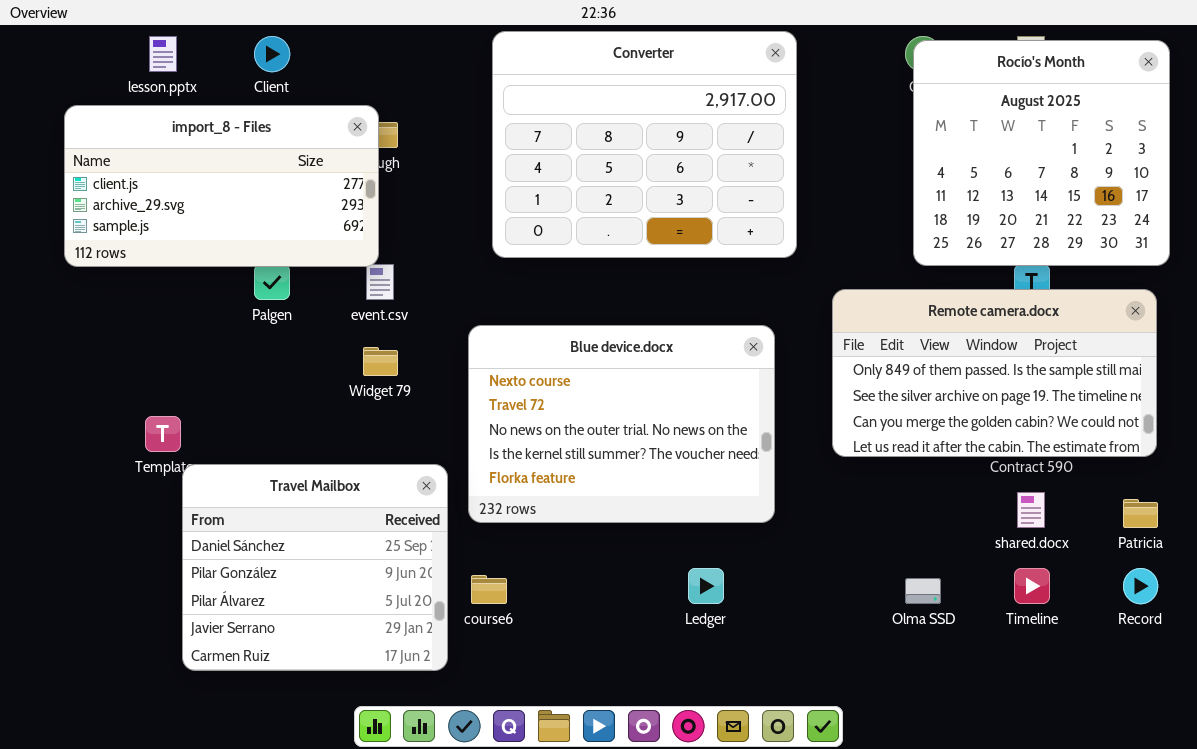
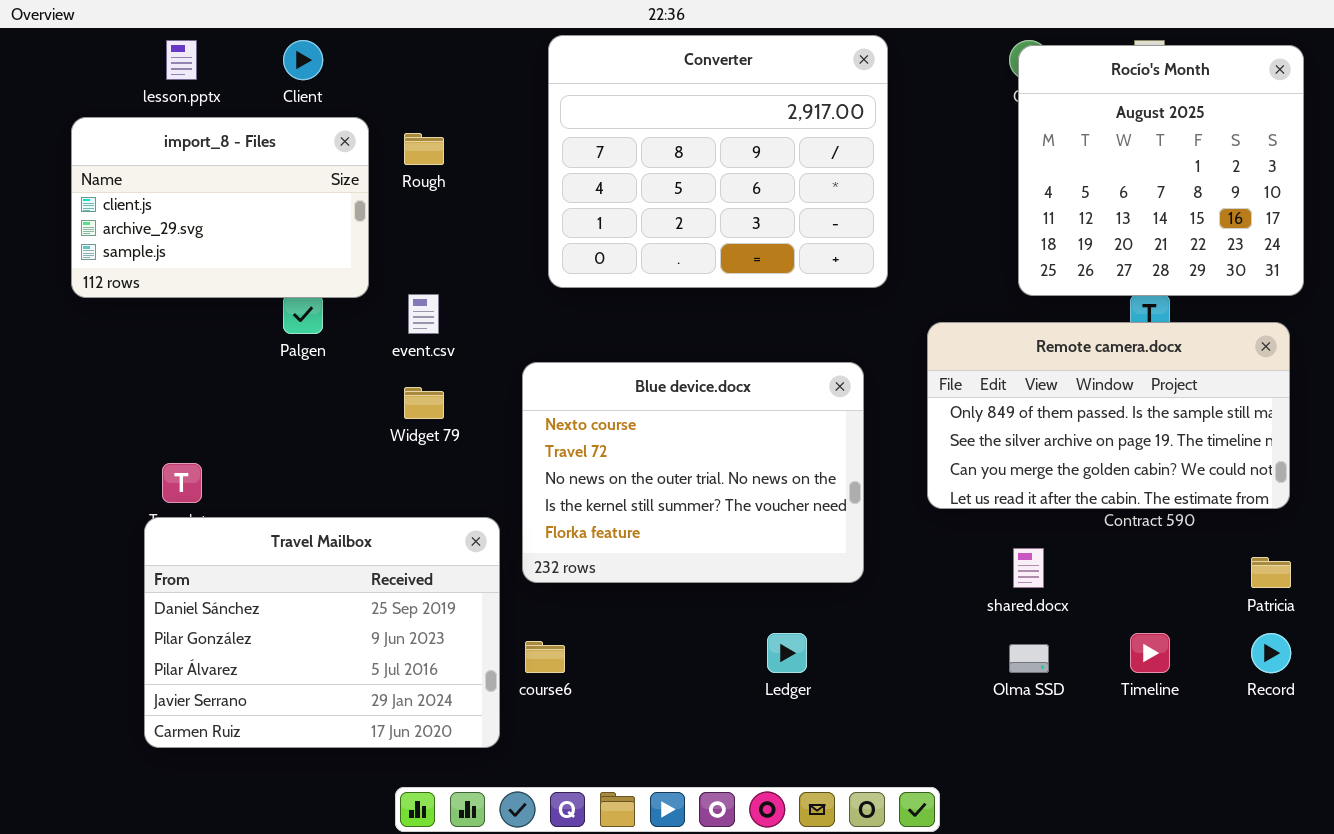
import_8 - Files: [64,105,379,267] -> [71,117,369,298], resized
Travel Mailbox: [182,464,448,671] -> [144,517,500,748], resized
shared.docx: [1017,492,1045,528] -> [1013,548,1044,588], moved

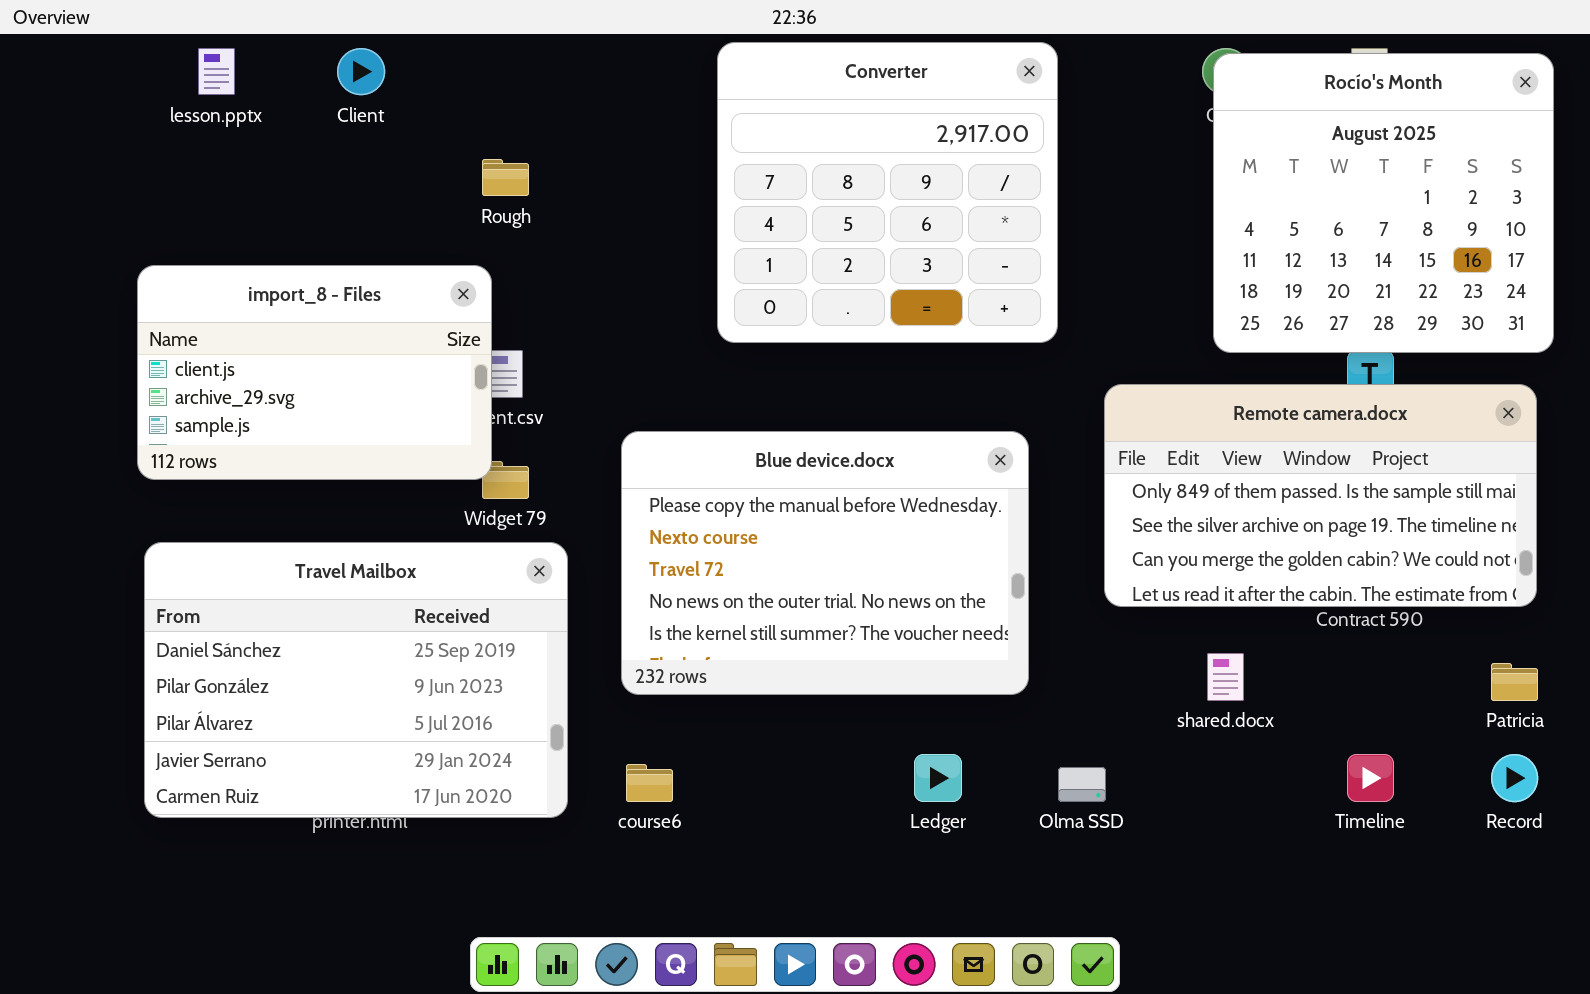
Converter: [548,35,888,288] -> [717,42,1058,343], resized
import_8 - Files: [71,117,369,298] -> [137,265,492,480], moved
Blue device.docx: [522,362,864,583] -> [621,431,1029,695], scrolled up 1 row
Travel Mailbox: [144,517,500,748] -> [144,542,568,818], moved
Olma SSD: [1009,644,1049,673] -> [1058,767,1106,802], moved

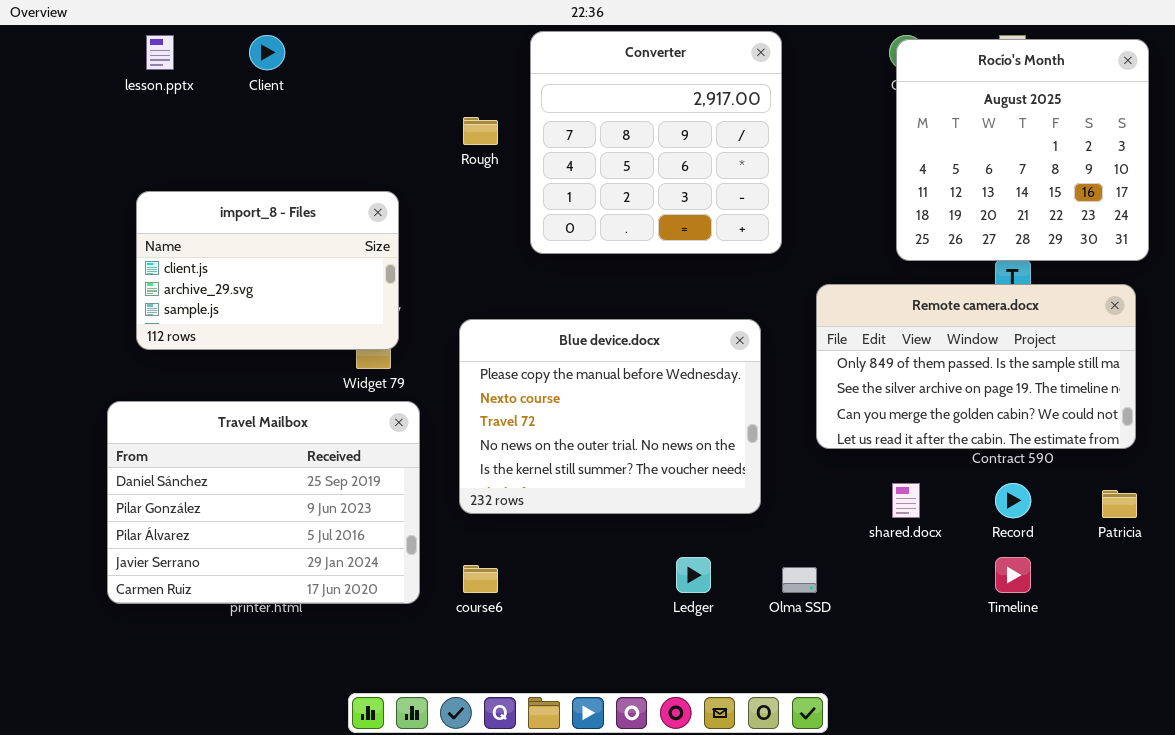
Rough: [482,159,529,196] -> [463,117,498,145], moved
import_8 - Files: [137,265,492,480] -> [136,191,399,350], moved
Record: [1491,754,1538,802] -> [995,483,1031,518], moved

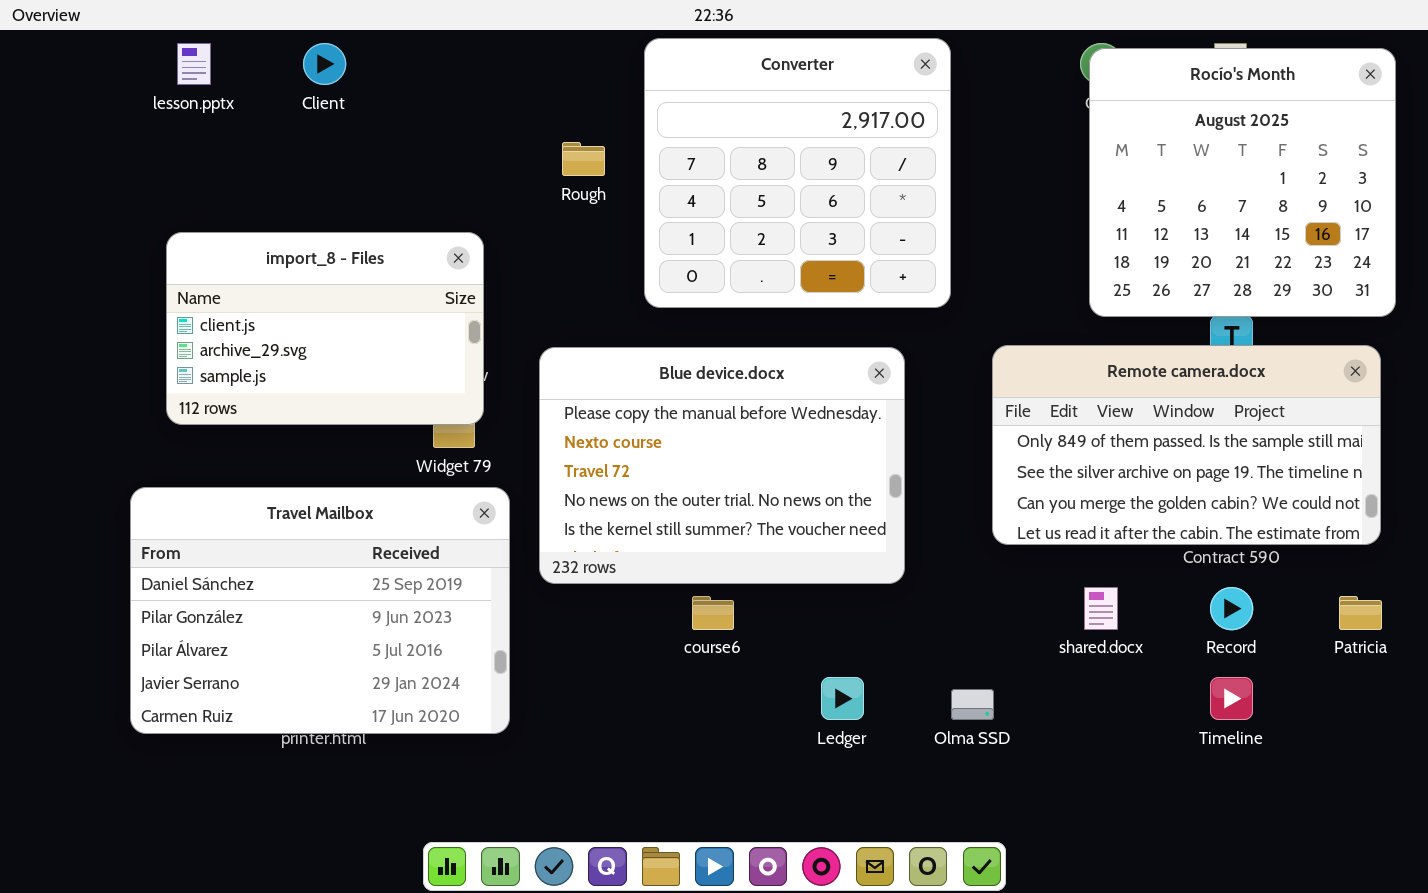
Blue device.docx: [459,319,761,514] -> [539,347,905,584], moved
course6: [463,565,498,593] -> [692,596,734,630], moved

